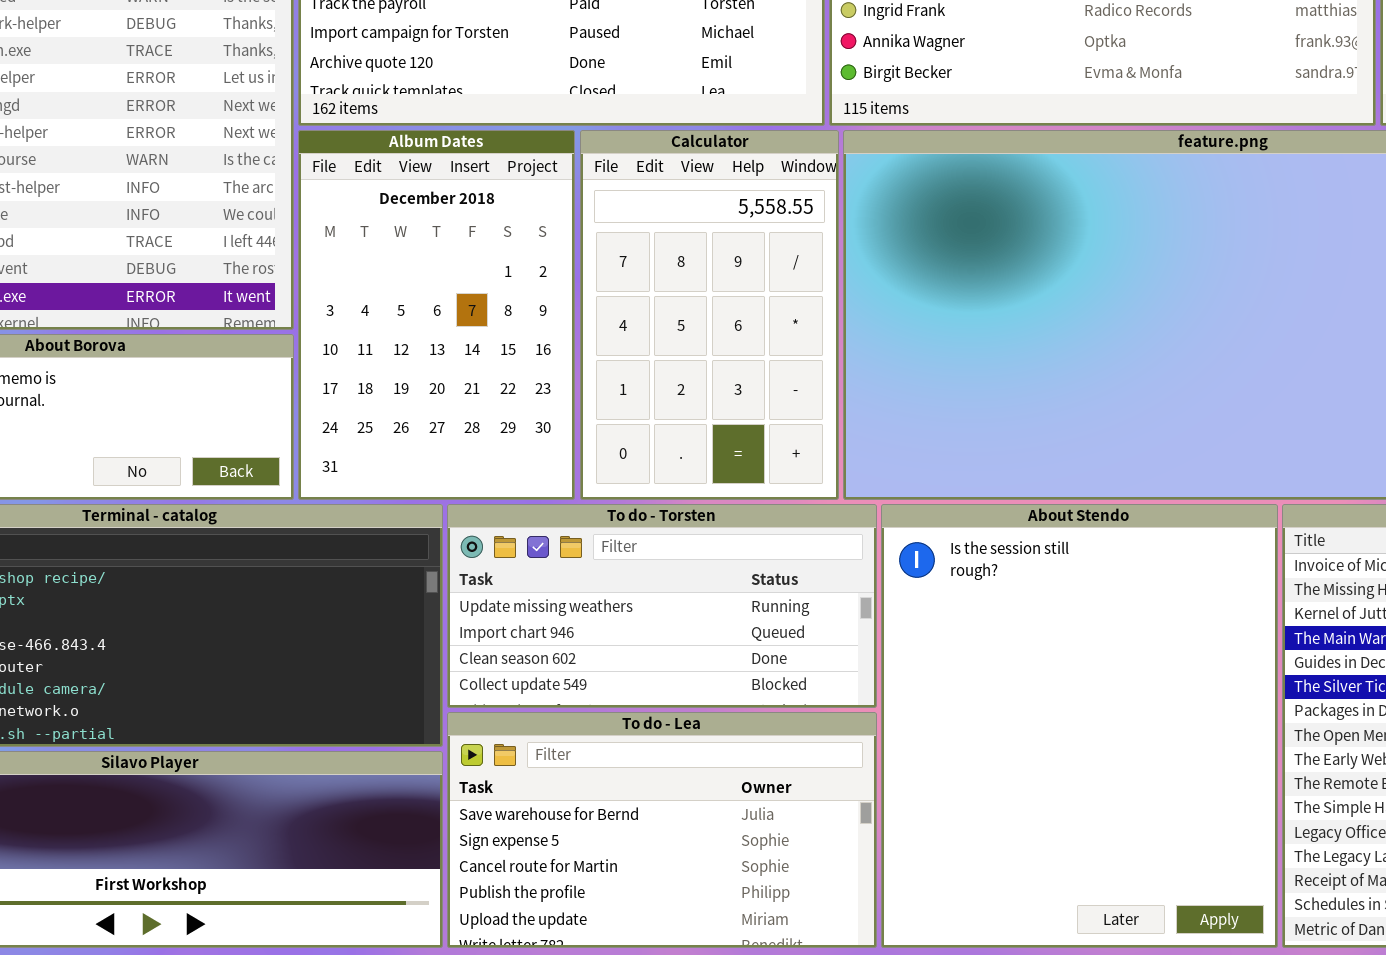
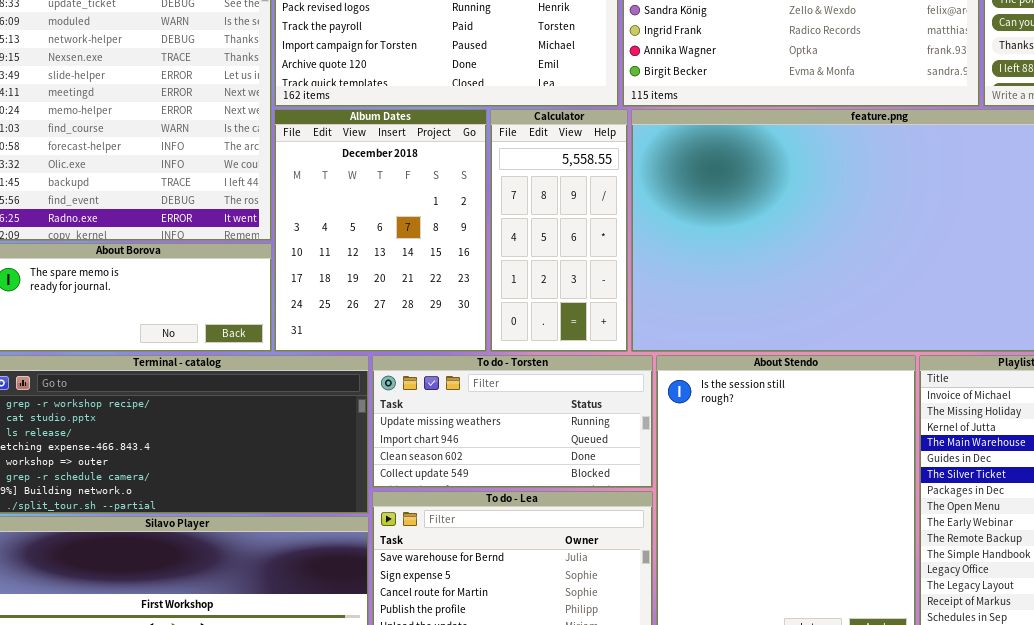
Album Dates: [298,130,575,500] -> [274,109,487,352], resized
Calculator: [580,130,839,500] -> [490,109,628,352], resized

